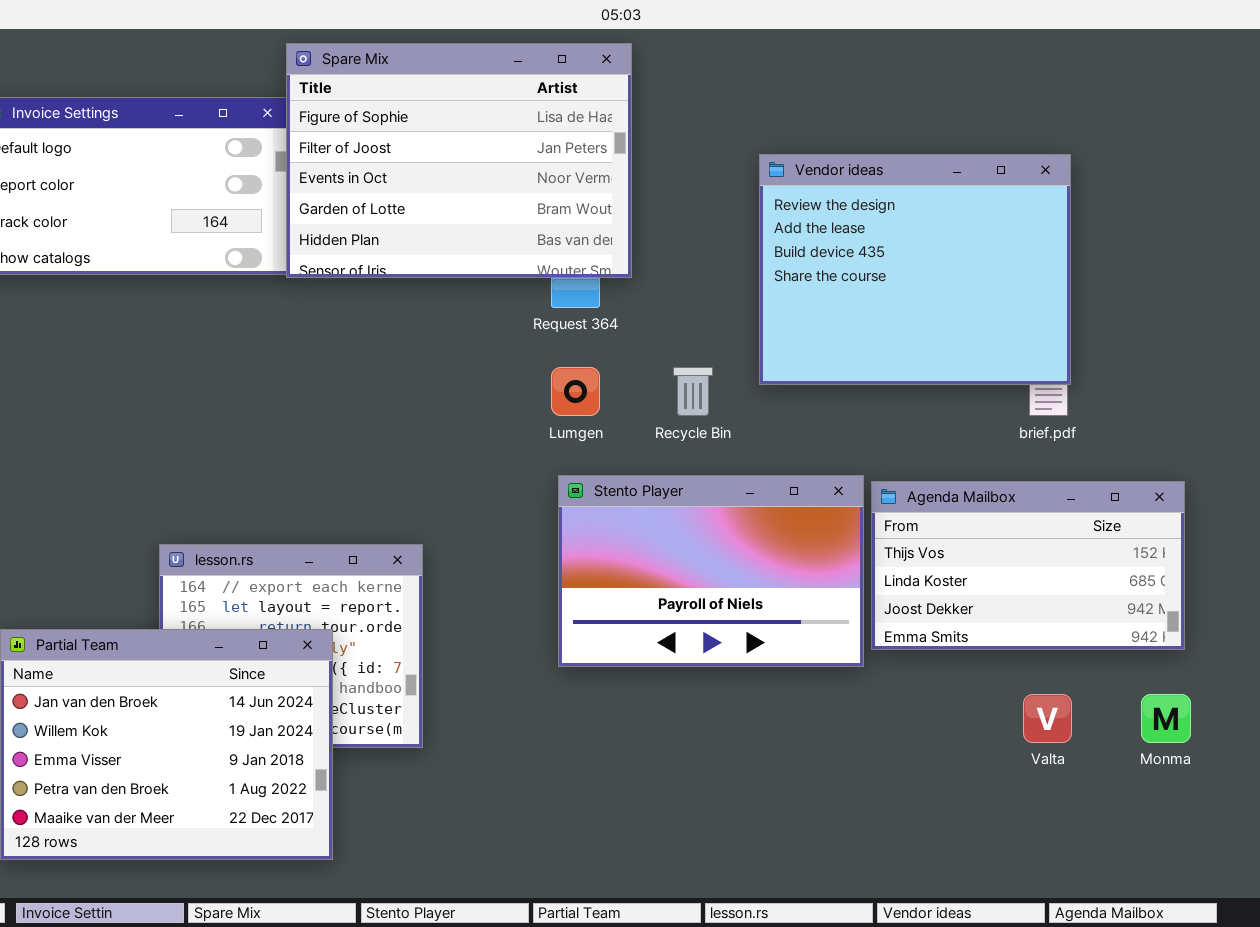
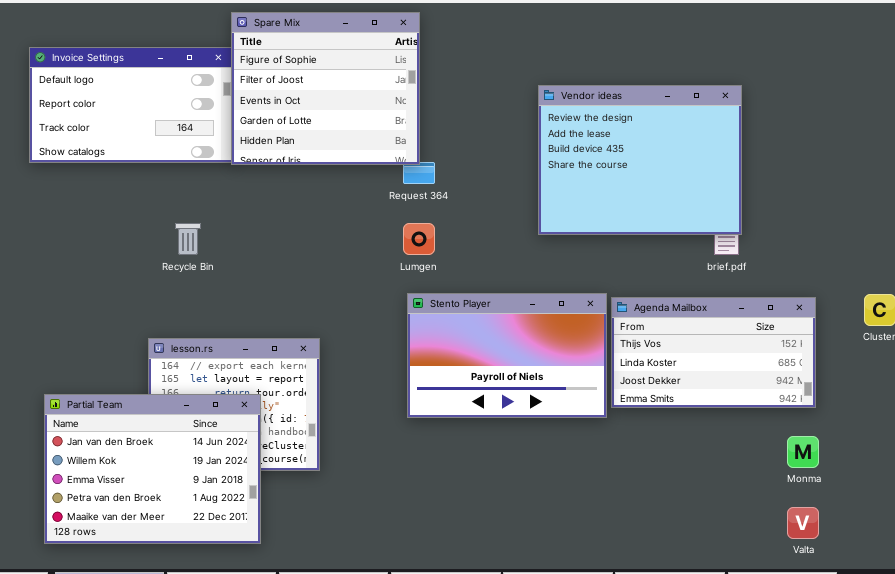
Spare Mix: [286,43,632,278] -> [231,12,420,165], resized
Recycle Bin: [673,367,713,416] -> [175,223,201,255], moved
Valta: [1023,694,1072,743] -> [787,507,819,539], moved

